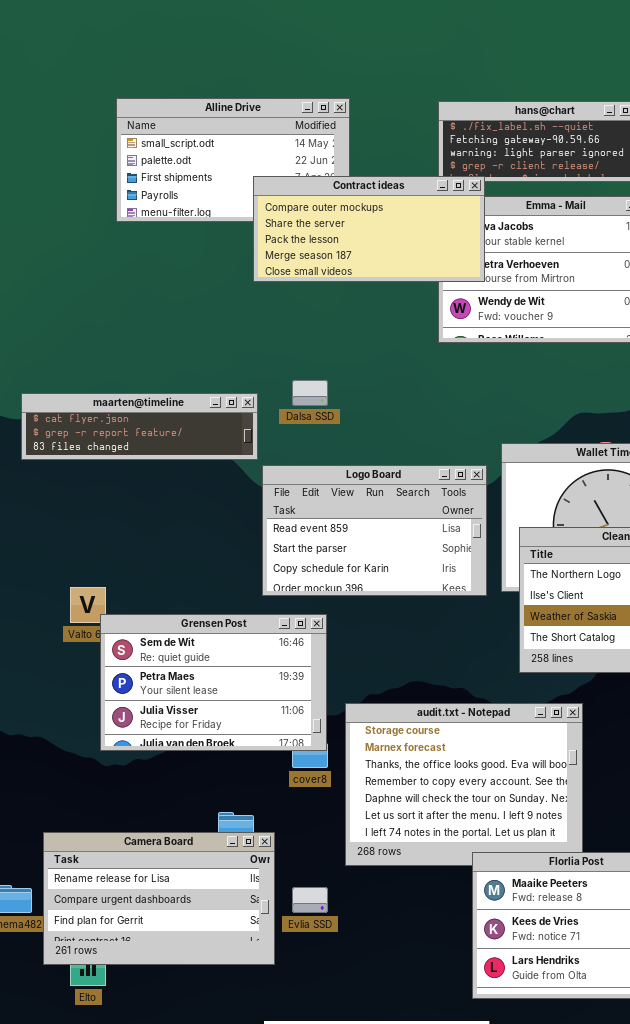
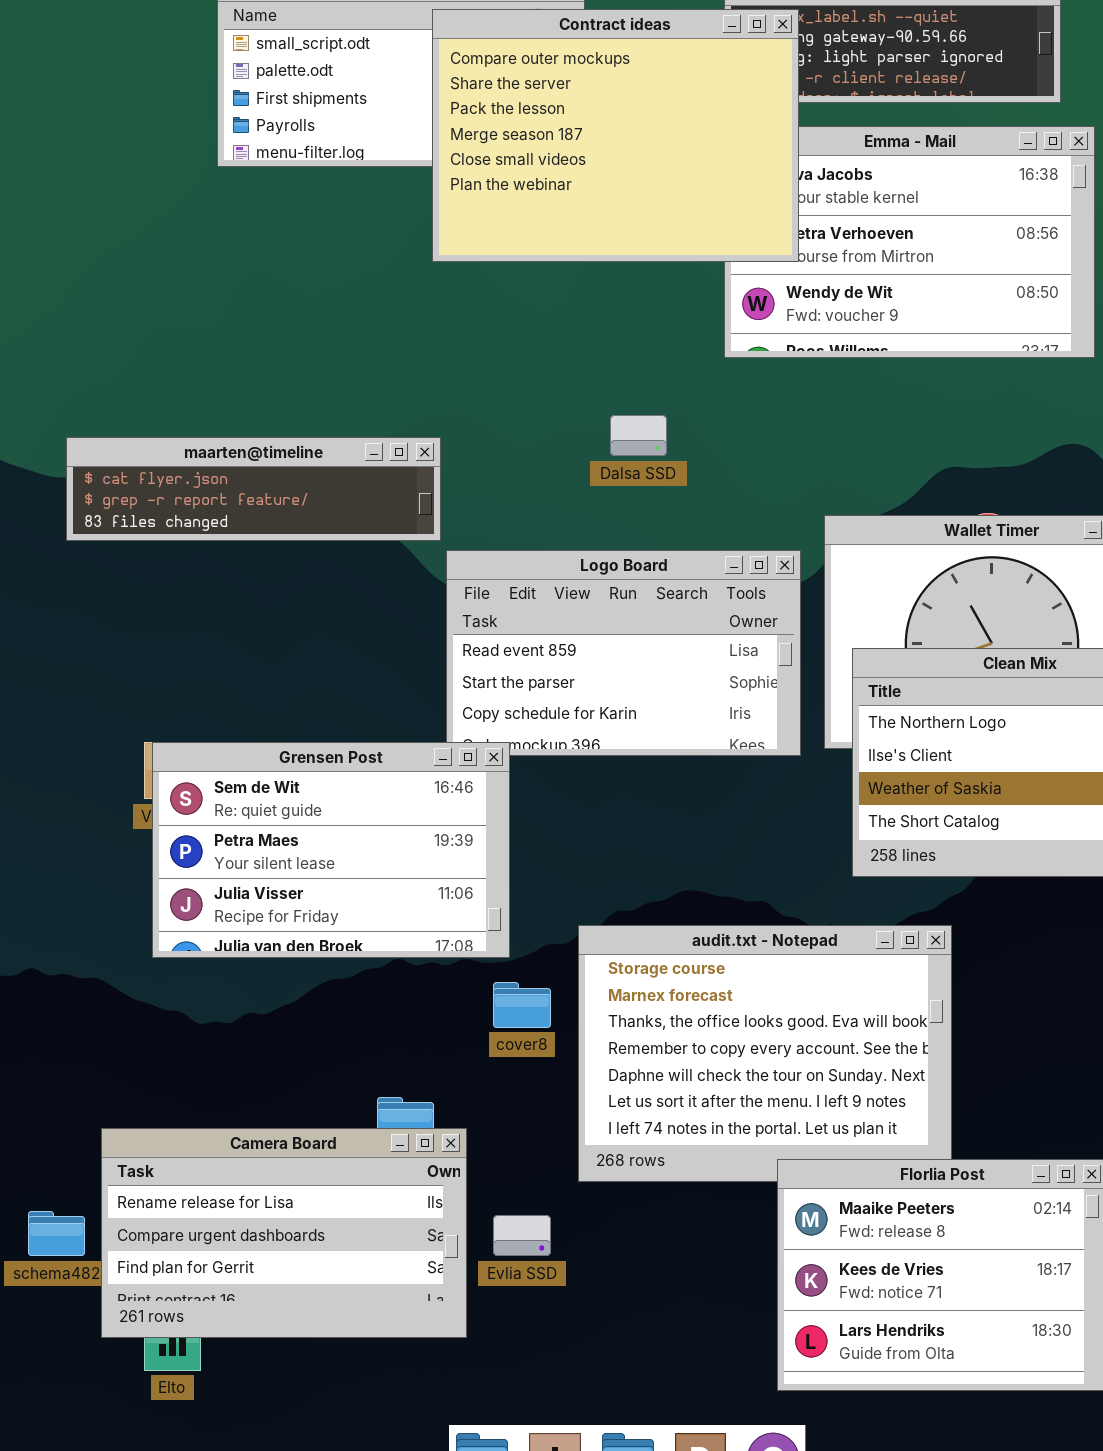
Contract ideas: [253,176,485,282] -> [432,9,799,262], resized
Dalsa SSD: [292,380,328,406] -> [610,415,667,456], moved
Grensen Post: [100,614,327,751] -> [152,742,510,958], moved

